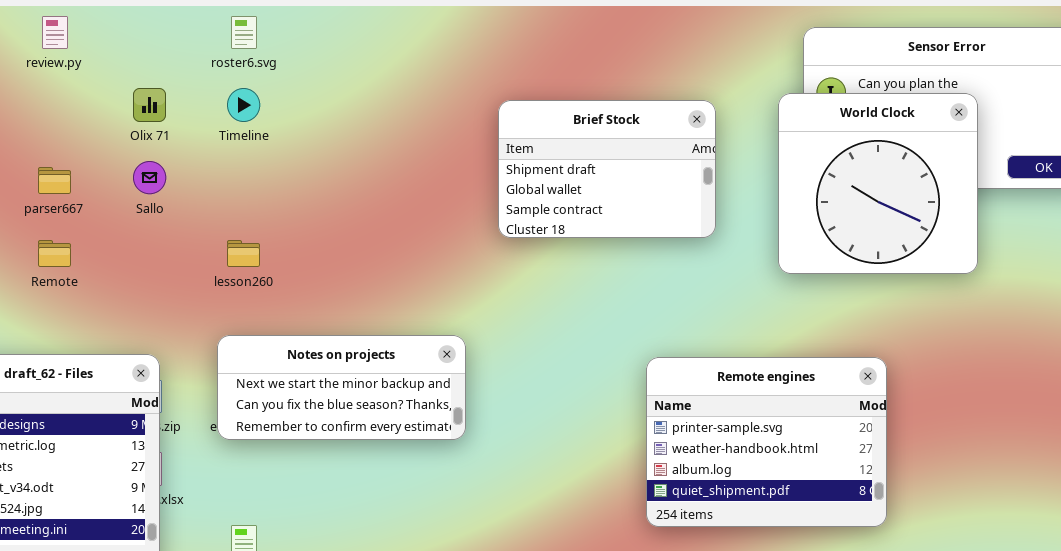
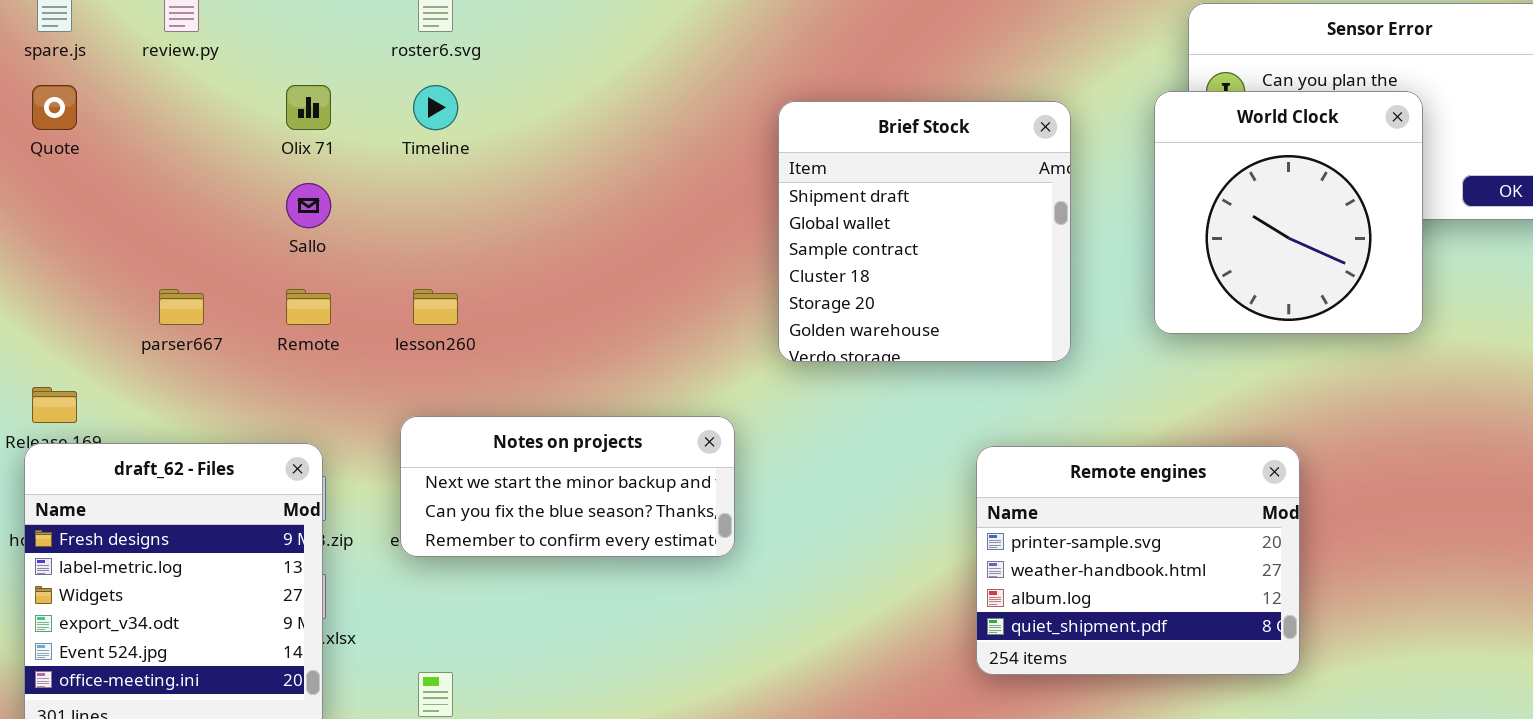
Brief Stock: [498,100,716,238] -> [778,101,1071,362], resized
parser667: [38,167,71,194] -> [159,289,204,325], moved
Remote: [38,240,71,267] -> [286,289,331,325], moved

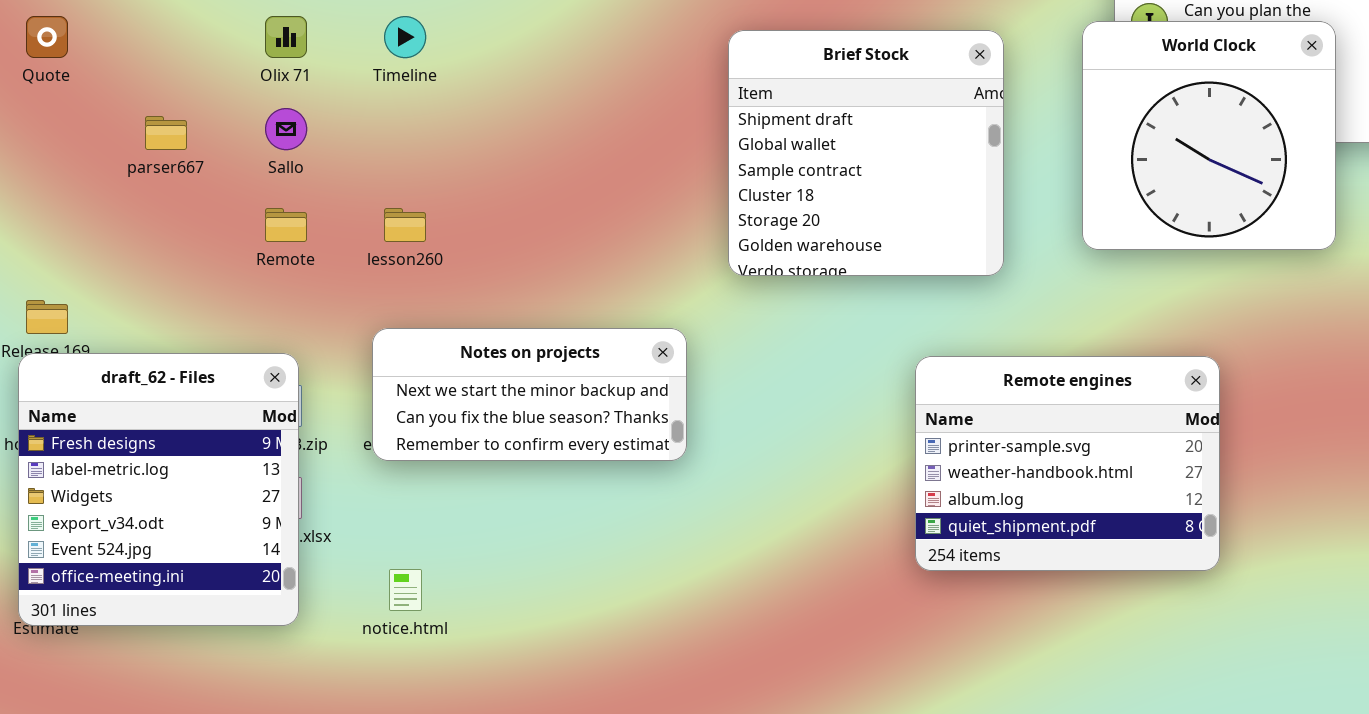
parser667: [159,289,204,325] -> [145,116,187,150], moved

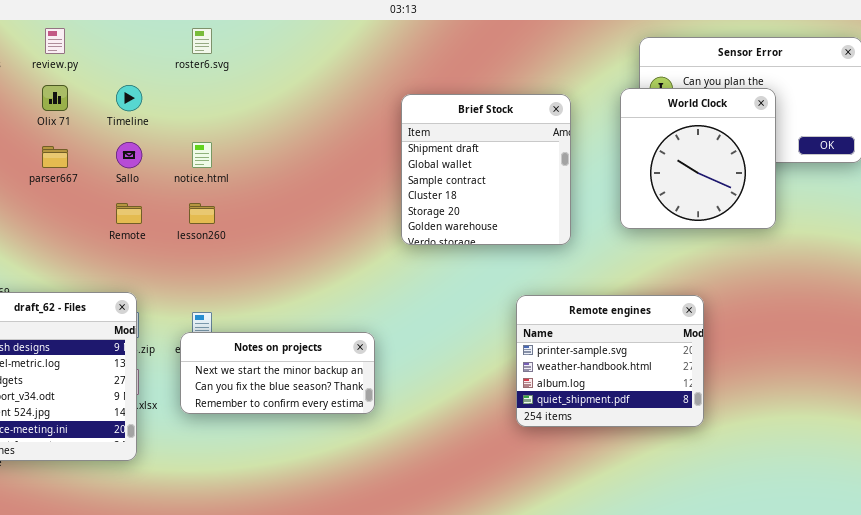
Olix 71: [265,16,307,58] -> [42,85,68,111], moved
Timeline: [384,16,426,58] -> [116,85,142,111], moved
Notes on projects: [372,328,687,461] -> [180,332,375,414], moved
notice.html: [389,569,422,611] -> [192,142,212,168], moved

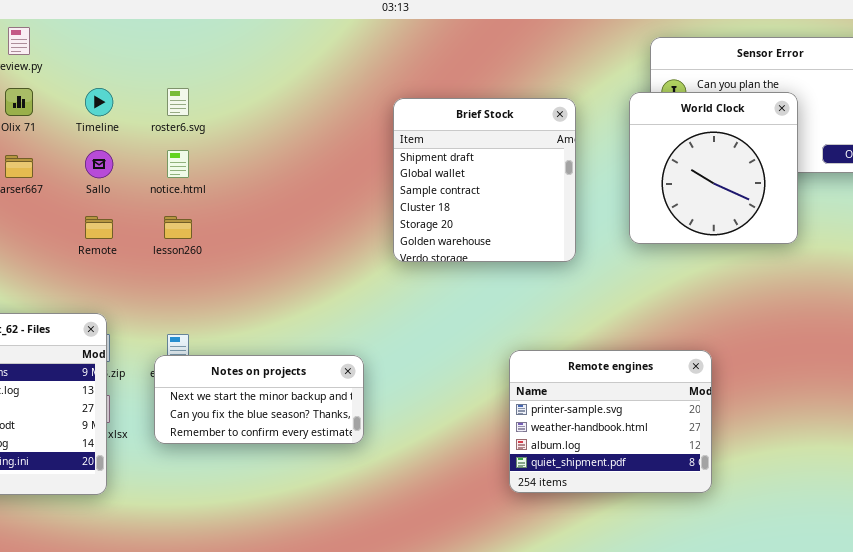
roster6.svg: [192,28,212,54] -> [167,88,189,116], moved
Remote engines: [516,295,704,427] -> [509,350,712,493], moved

